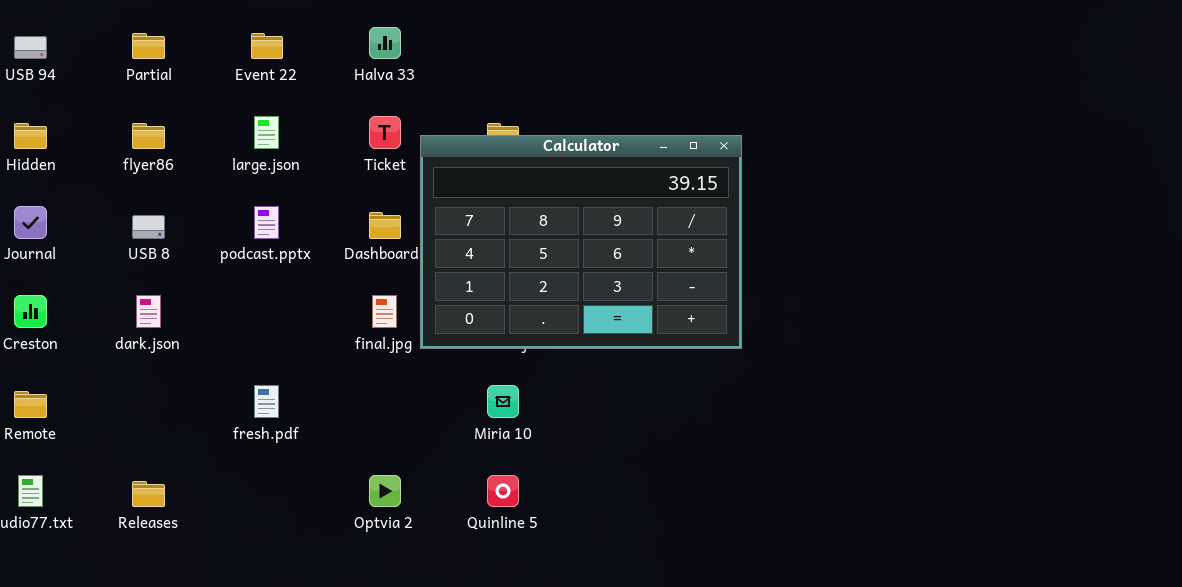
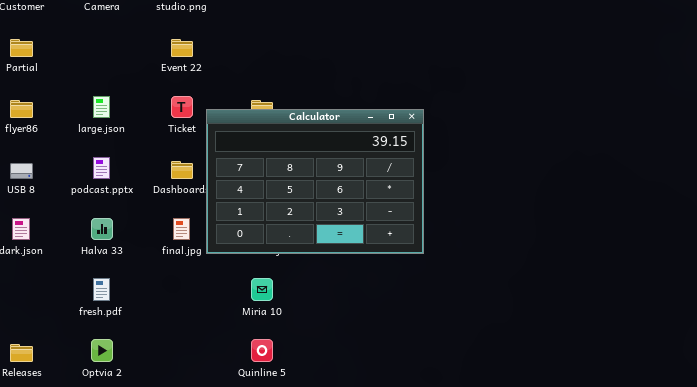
Halva 33: [369,27,401,59] -> [91,218,113,240], moved
Event 22: [251,33,283,59] -> [171,39,193,57], moved
Optvia 2: [369,475,401,507] -> [91,339,113,362], moved

